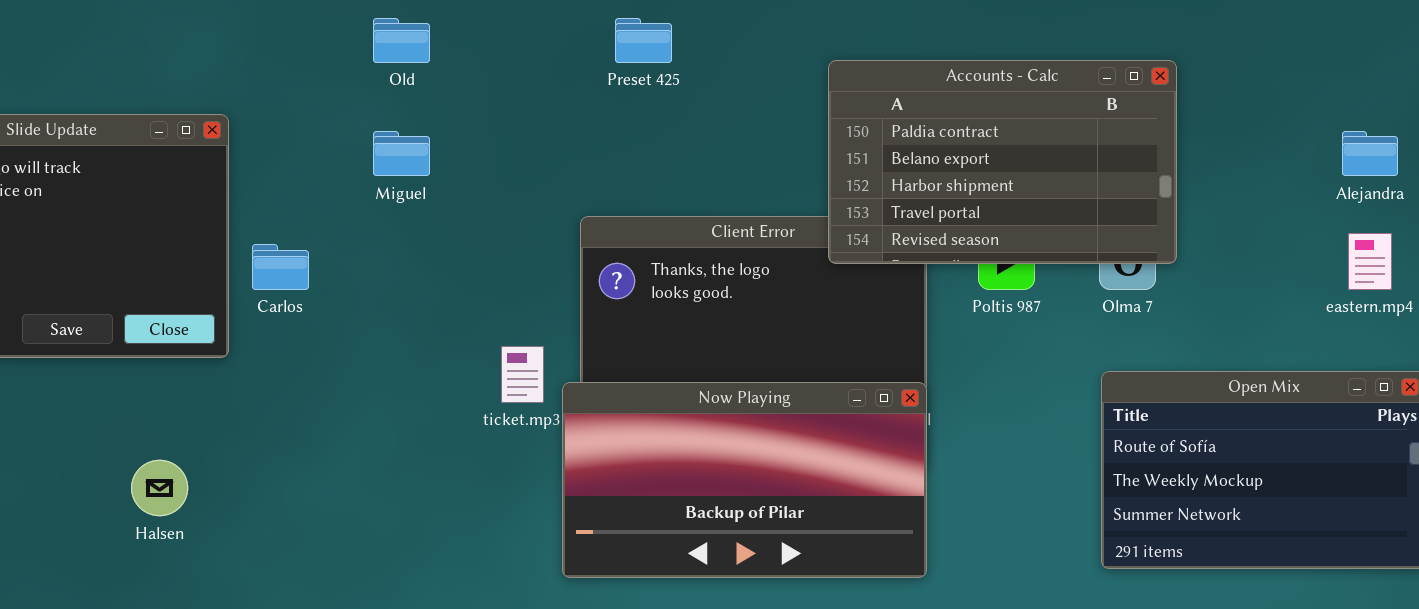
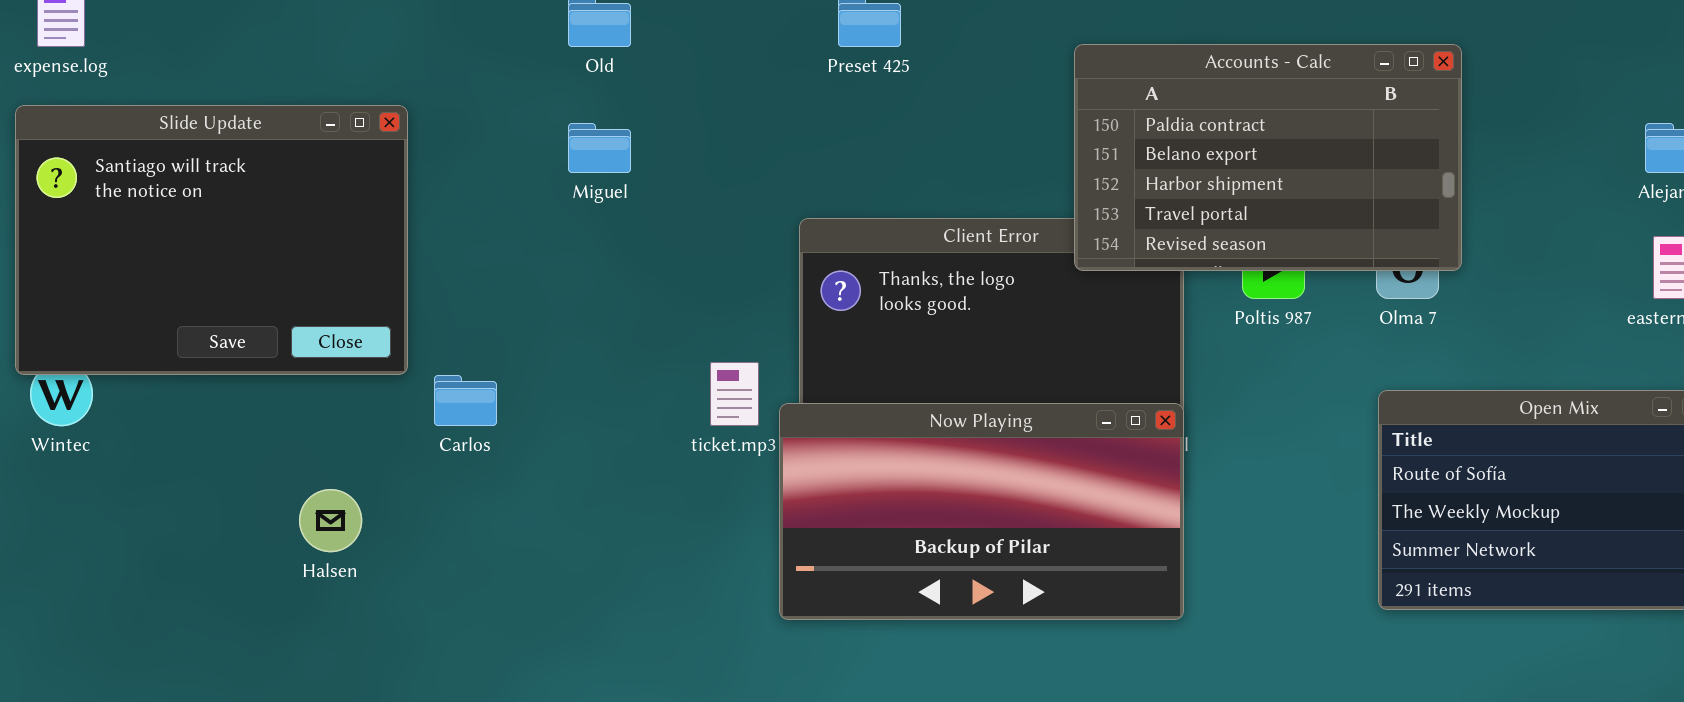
Carlos: [252,244,309,290] -> [434,375,497,426], moved

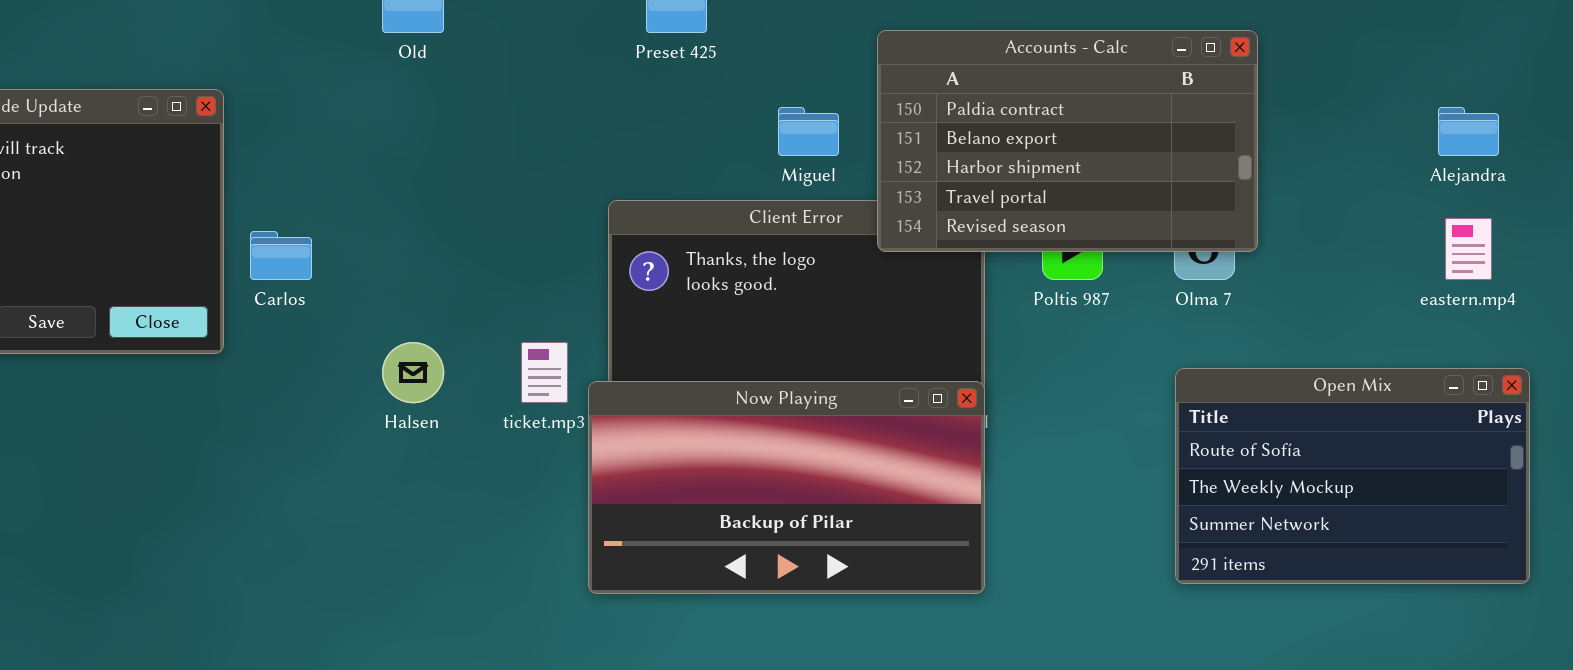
Miguel: [568,123,631,173] -> [778,107,839,156], moved
Carlos: [434,375,497,426] -> [250,231,312,280], moved
Halsen: [299,489,362,552] -> [382,342,444,403], moved

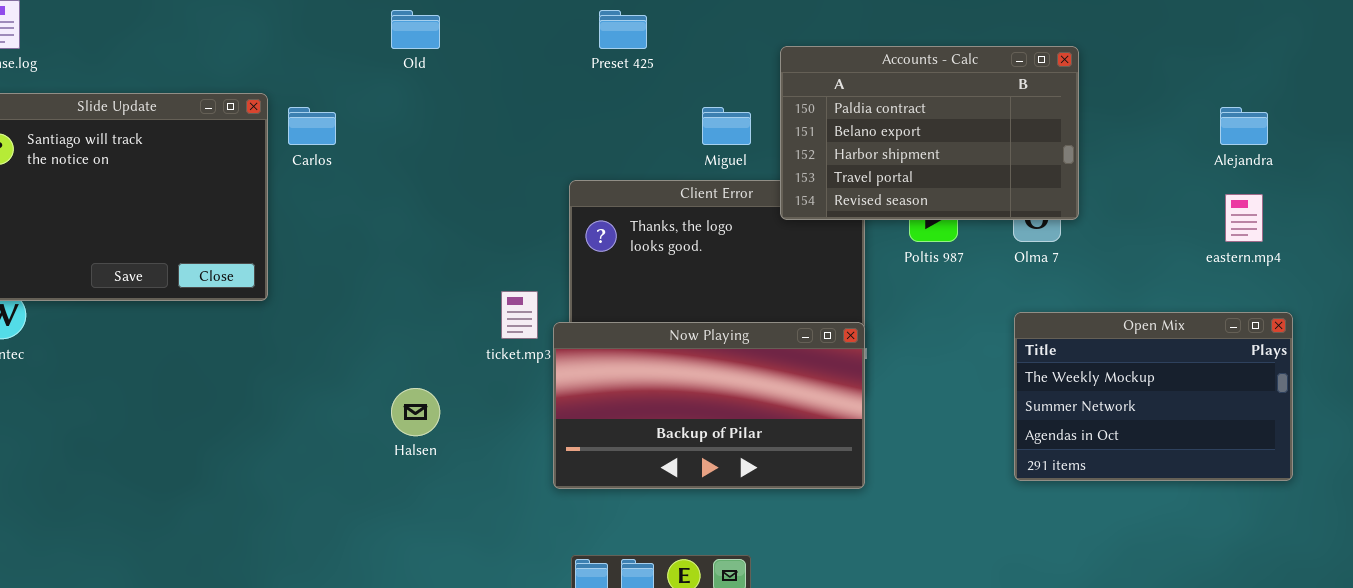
Carlos: [250,231,312,280] -> [288,107,336,145], moved
Halsen: [382,342,444,403] -> [391,388,440,436], moved
Open Mix: [1175,368,1530,584] -> [1014,312,1293,481], scrolled down 1 row

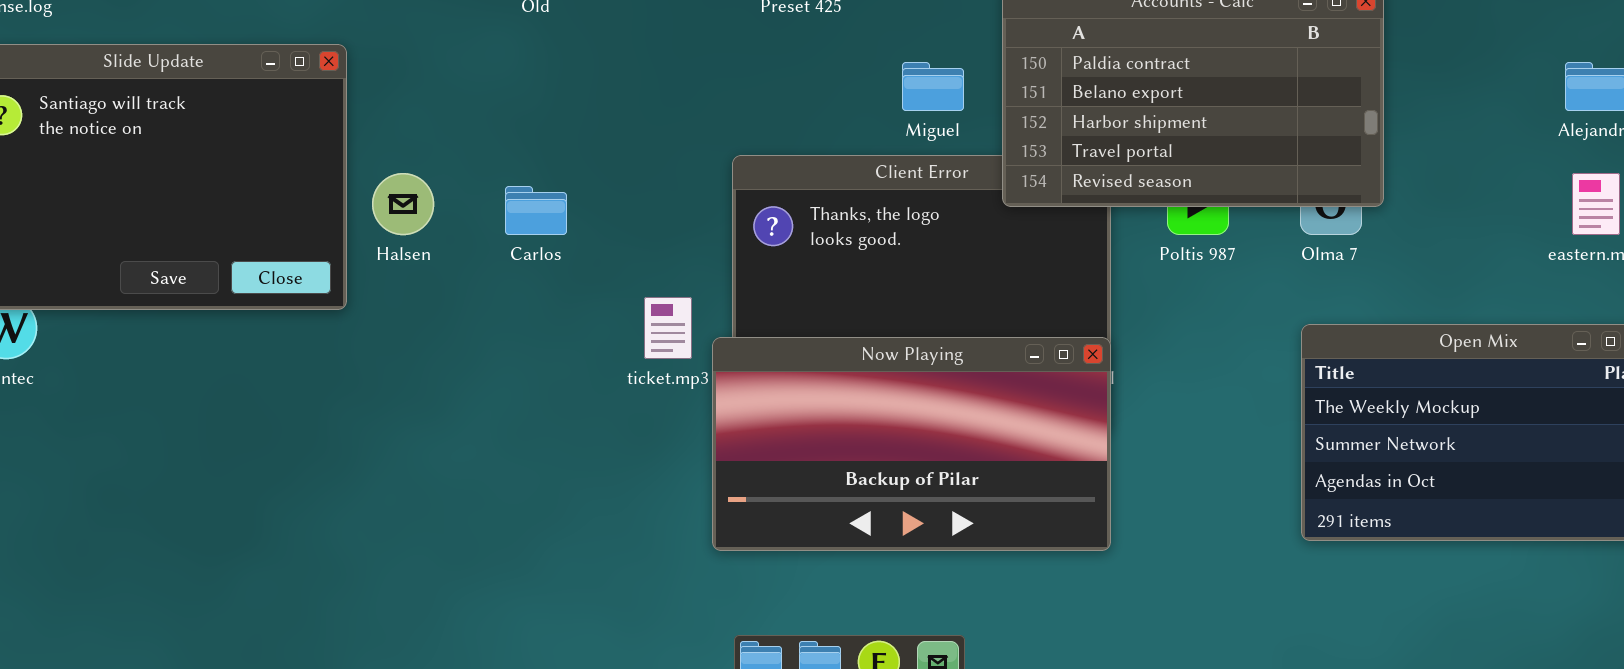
Carlos: [288,107,336,145] -> [505,186,567,235], moved
Halsen: [391,388,440,436] -> [372,173,434,235], moved

